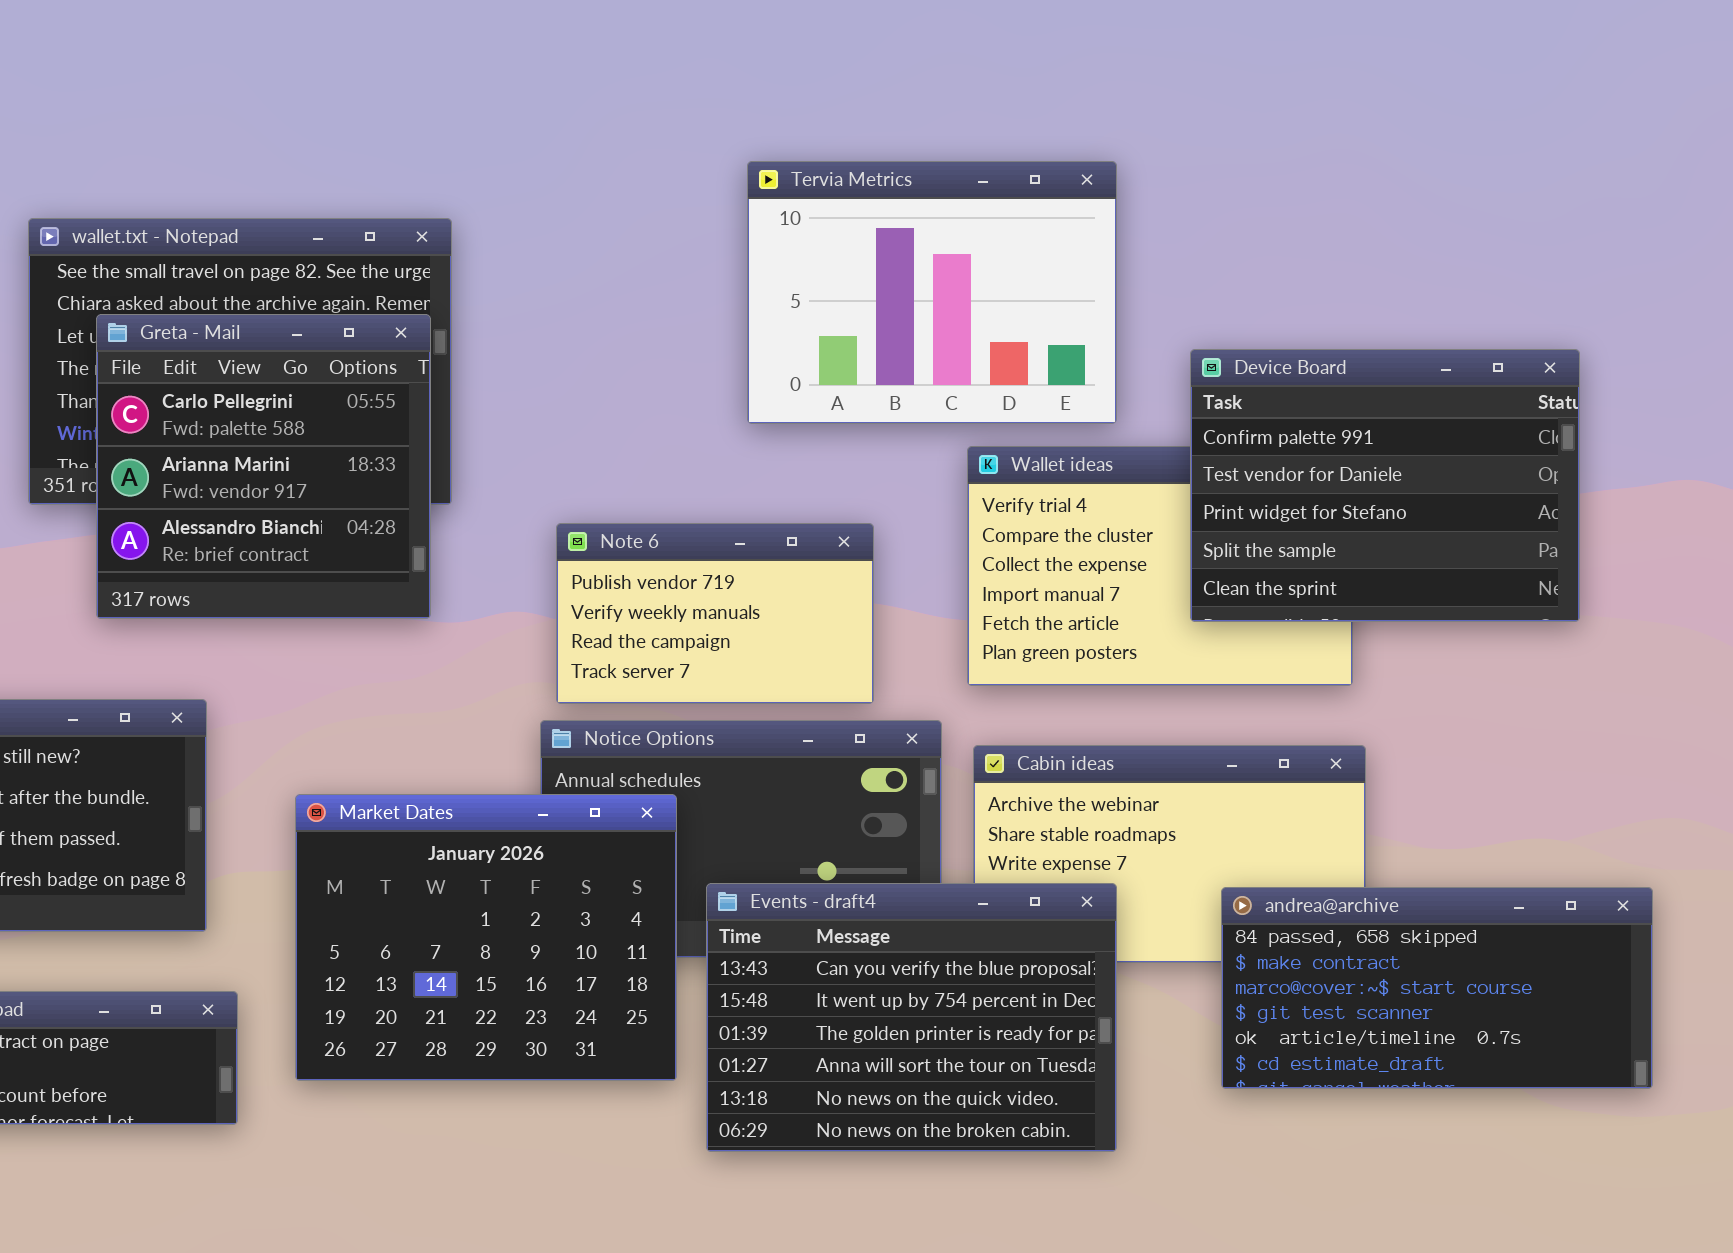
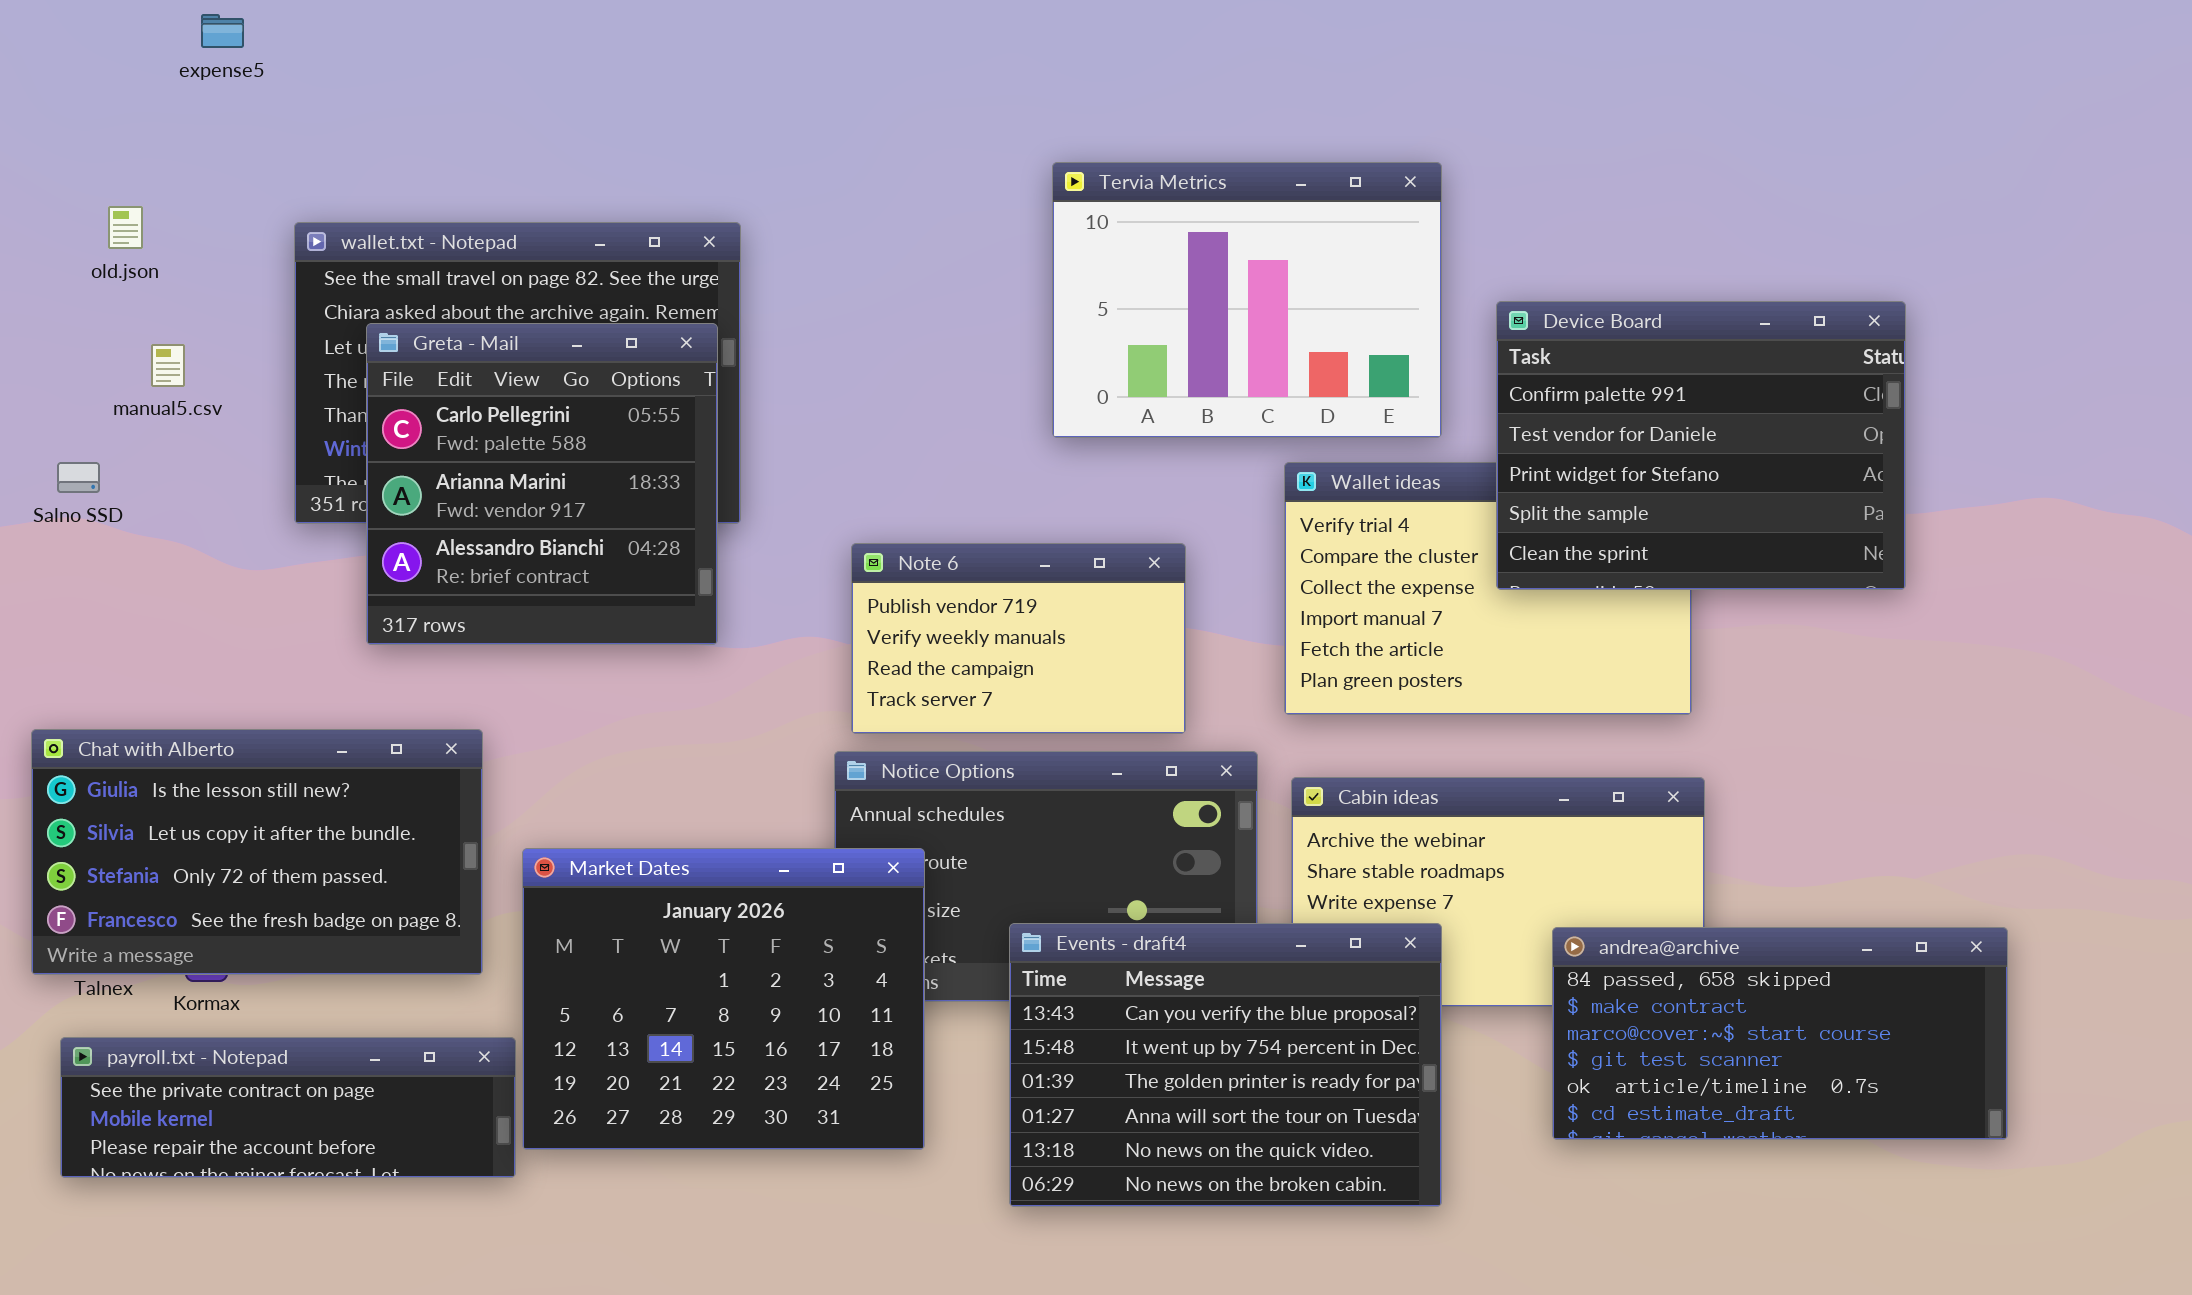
Device Board: [1190,349,1580,622] -> [1496,301,1906,590], moved
Market Dates: [295,794,677,1081] -> [522,848,925,1150], moved

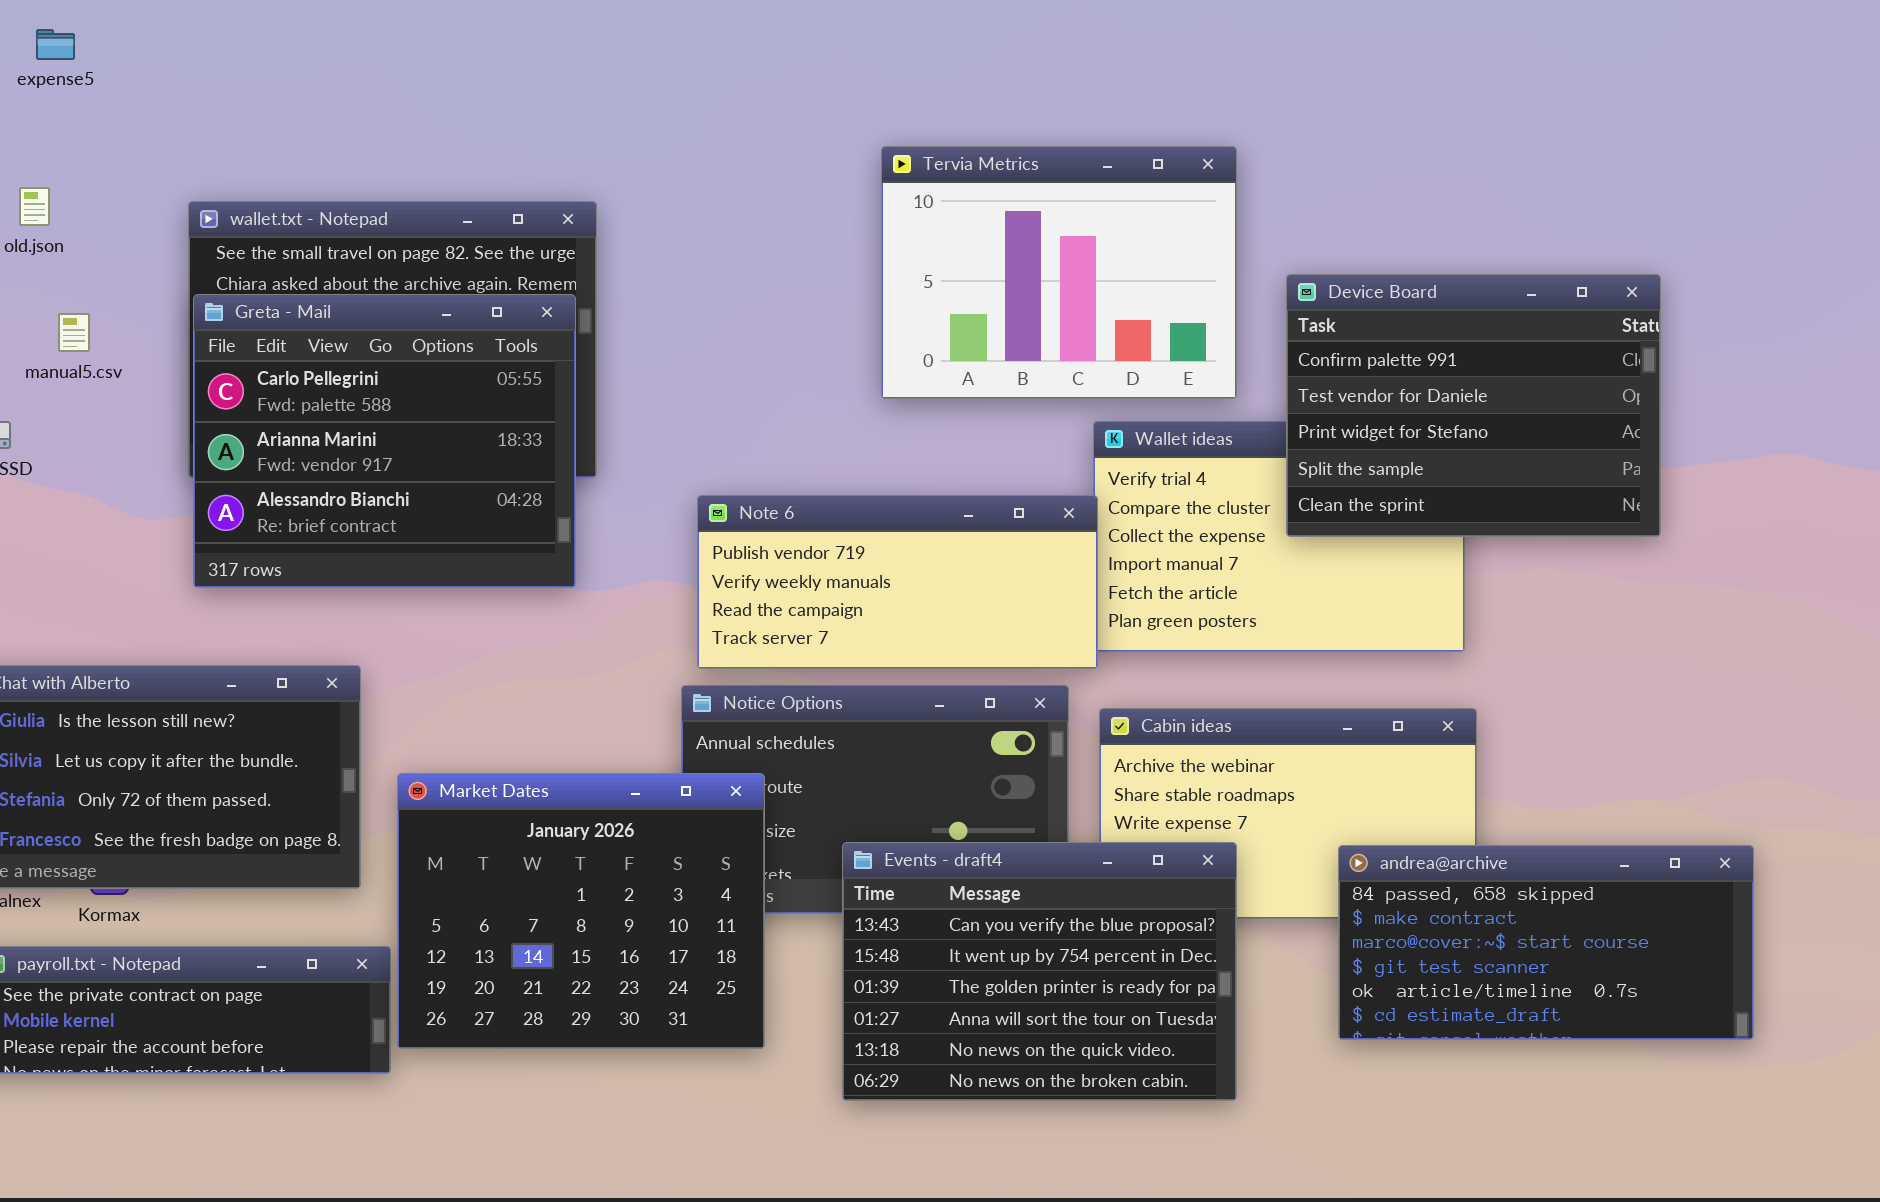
expense5: [201,14,244,48] -> [36,29,75,60], moved
Greta - Mail: [366,323,718,645] -> [193,294,576,588], resized
Note 6: [851,543,1186,734] -> [697,495,1098,669], resized

